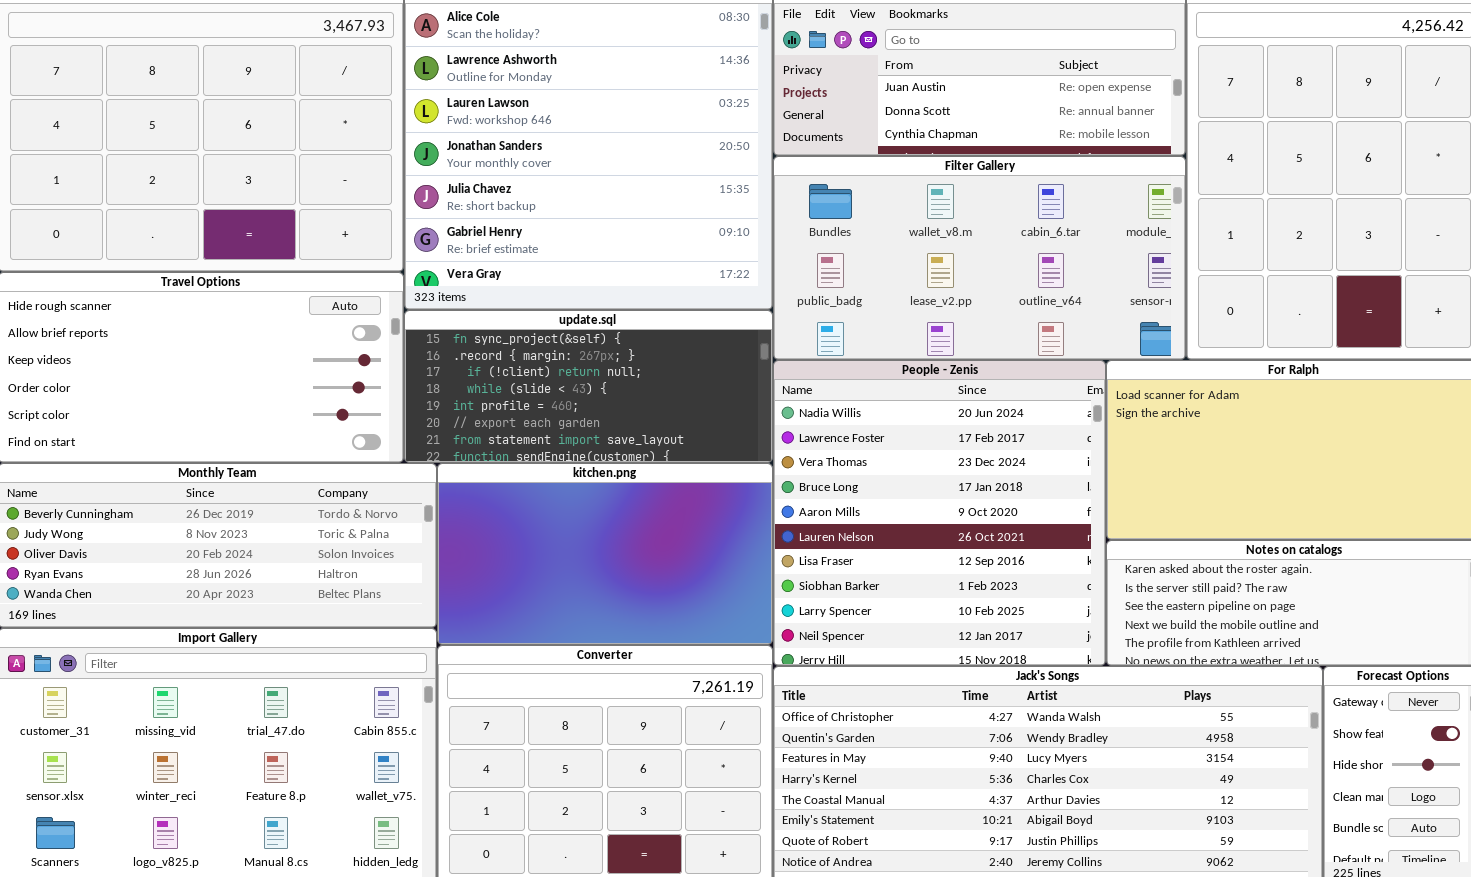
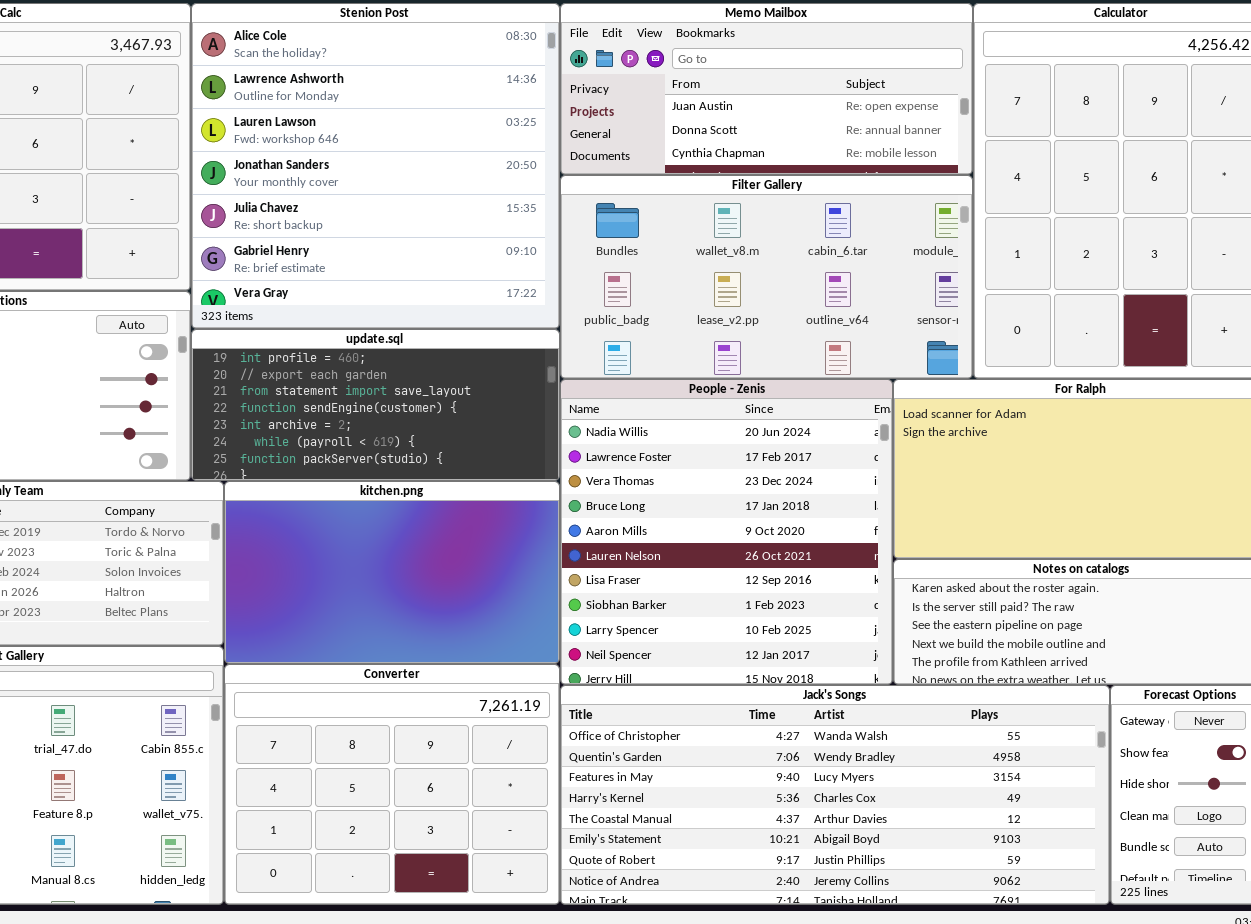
update.sql: [404,310,773,463] -> [191,329,560,481], scrolled down 4 rows

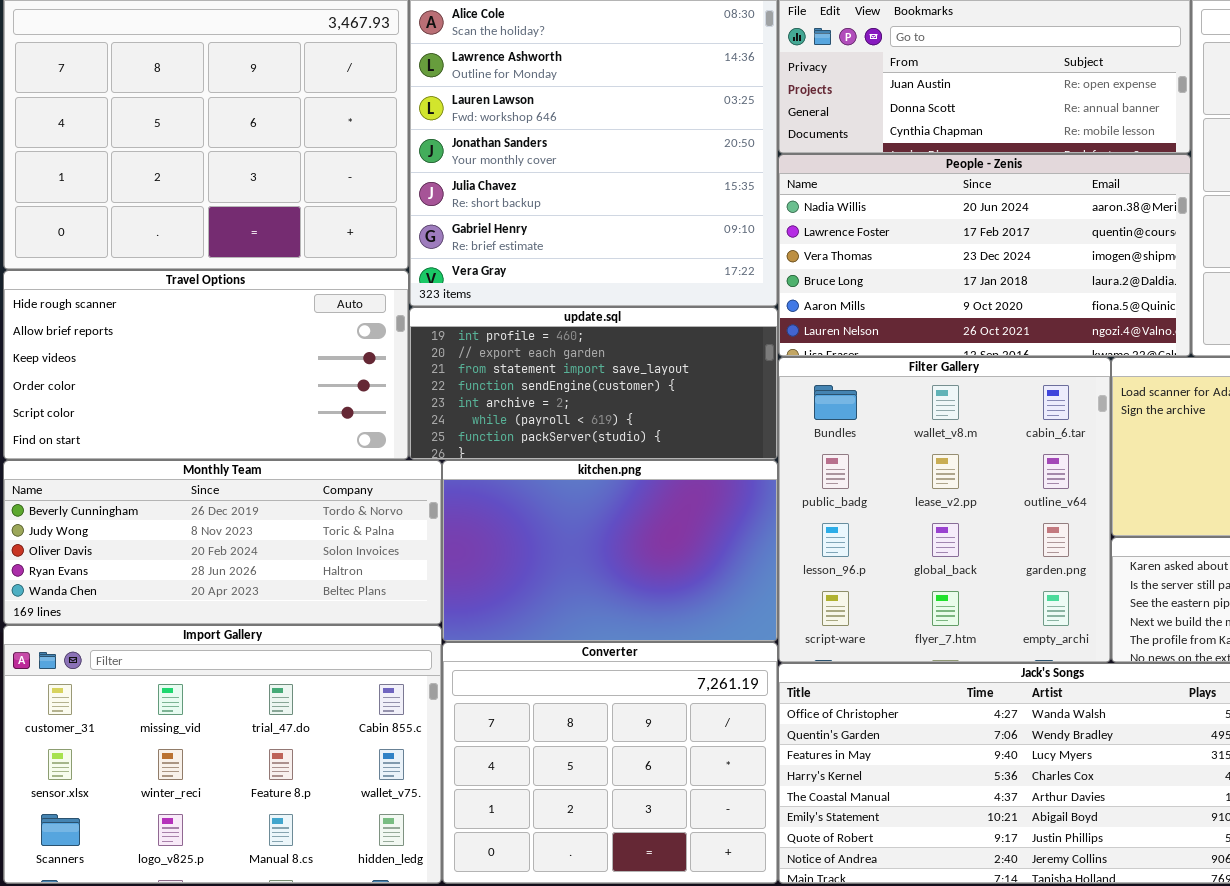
Filter Gallery: [560,175,973,379] -> [778,357,1111,663], moved, resized
People - Zenis: [560,379,893,685] -> [778,154,1191,357], moved, resized

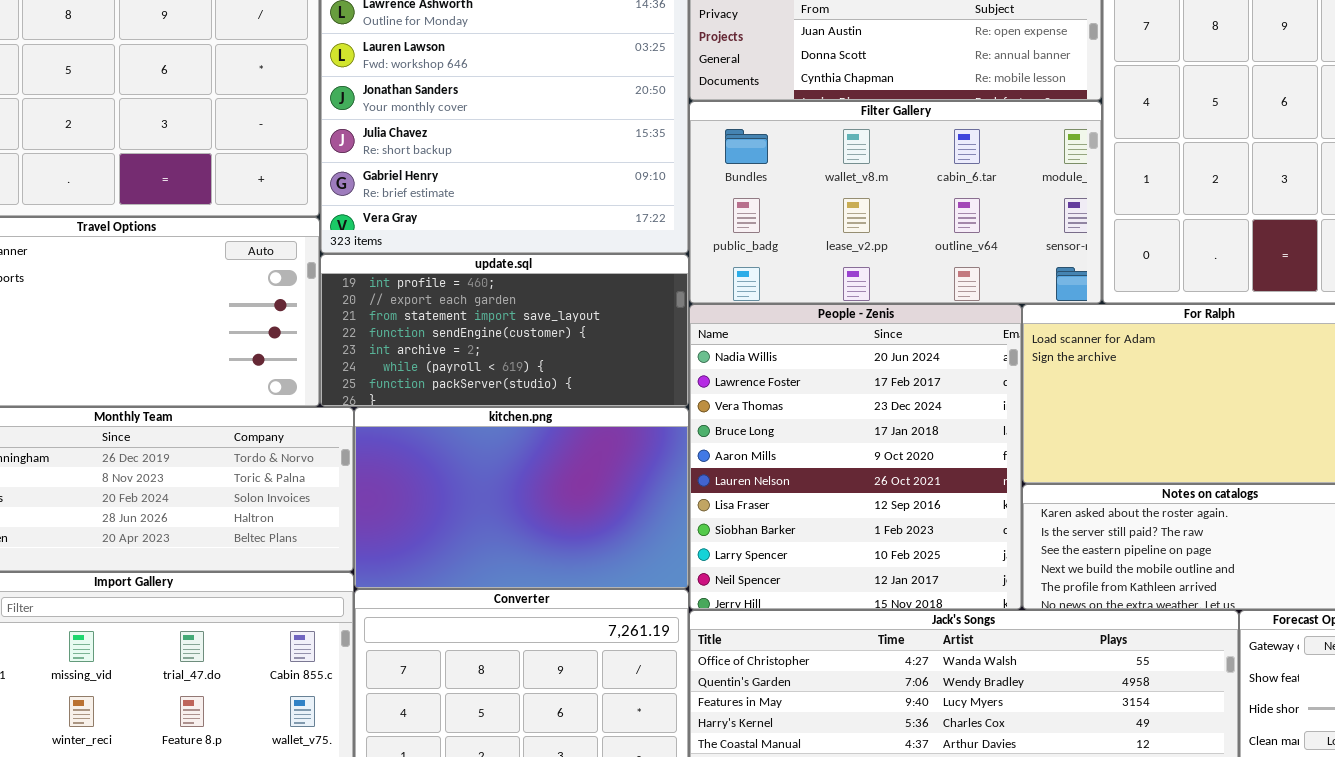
People - Zenis: [778,154,1191,357] -> [689,304,1022,610], moved, resized
Filter Gallery: [778,357,1111,663] -> [689,101,1102,304], moved, resized

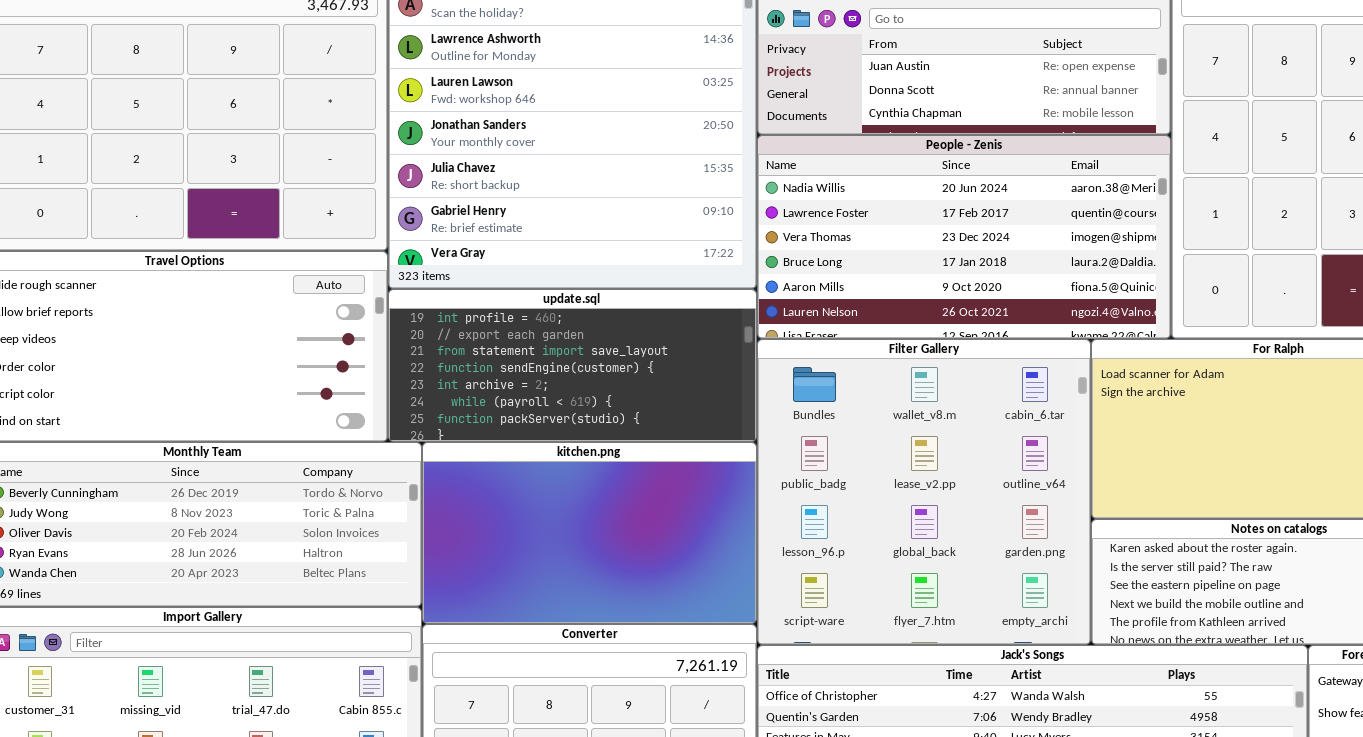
Filter Gallery: [689,101,1102,304] -> [757,339,1091,645], moved, resized
People - Zenis: [689,304,1022,610] -> [757,135,1171,339], moved, resized

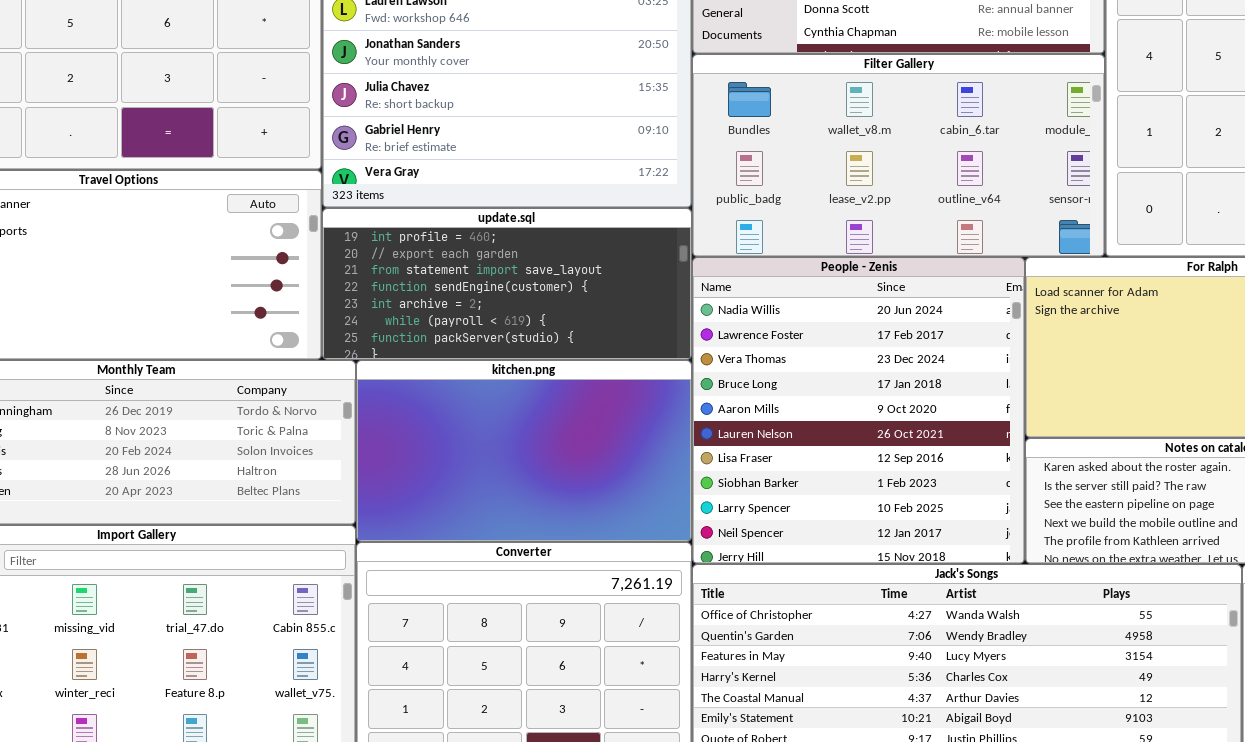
People - Zenis: [757,135,1171,339] -> [692,257,1025,564], moved, resized
Filter Gallery: [757,339,1091,645] -> [692,54,1105,257], moved, resized

